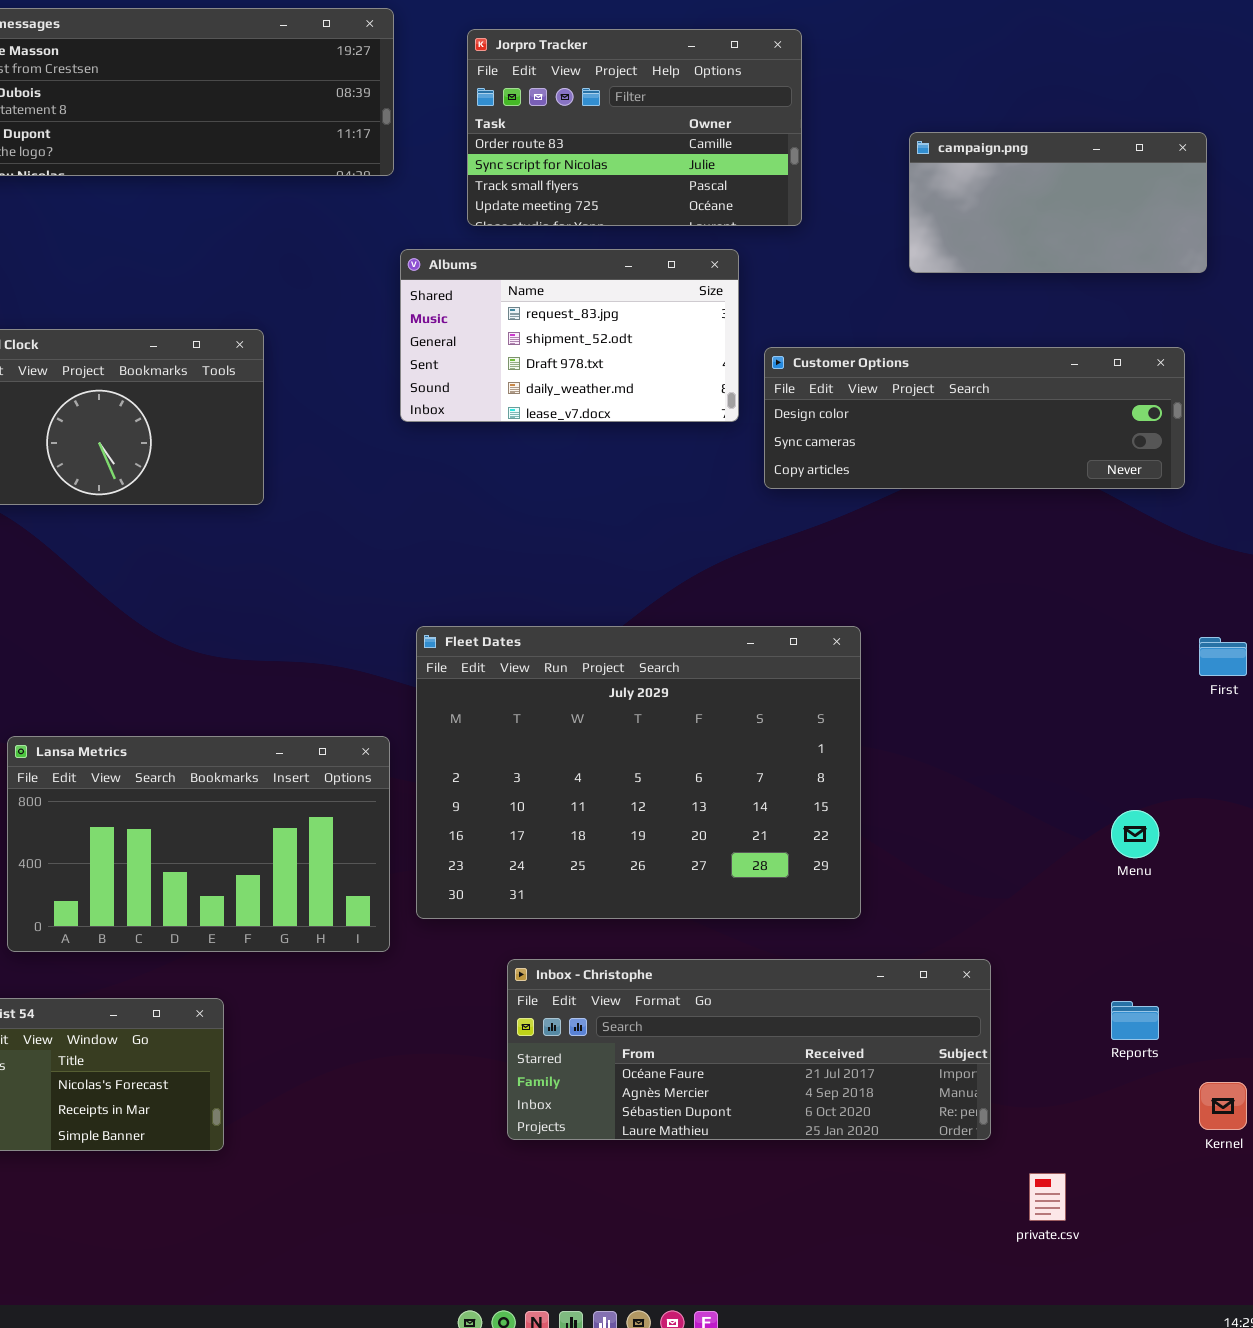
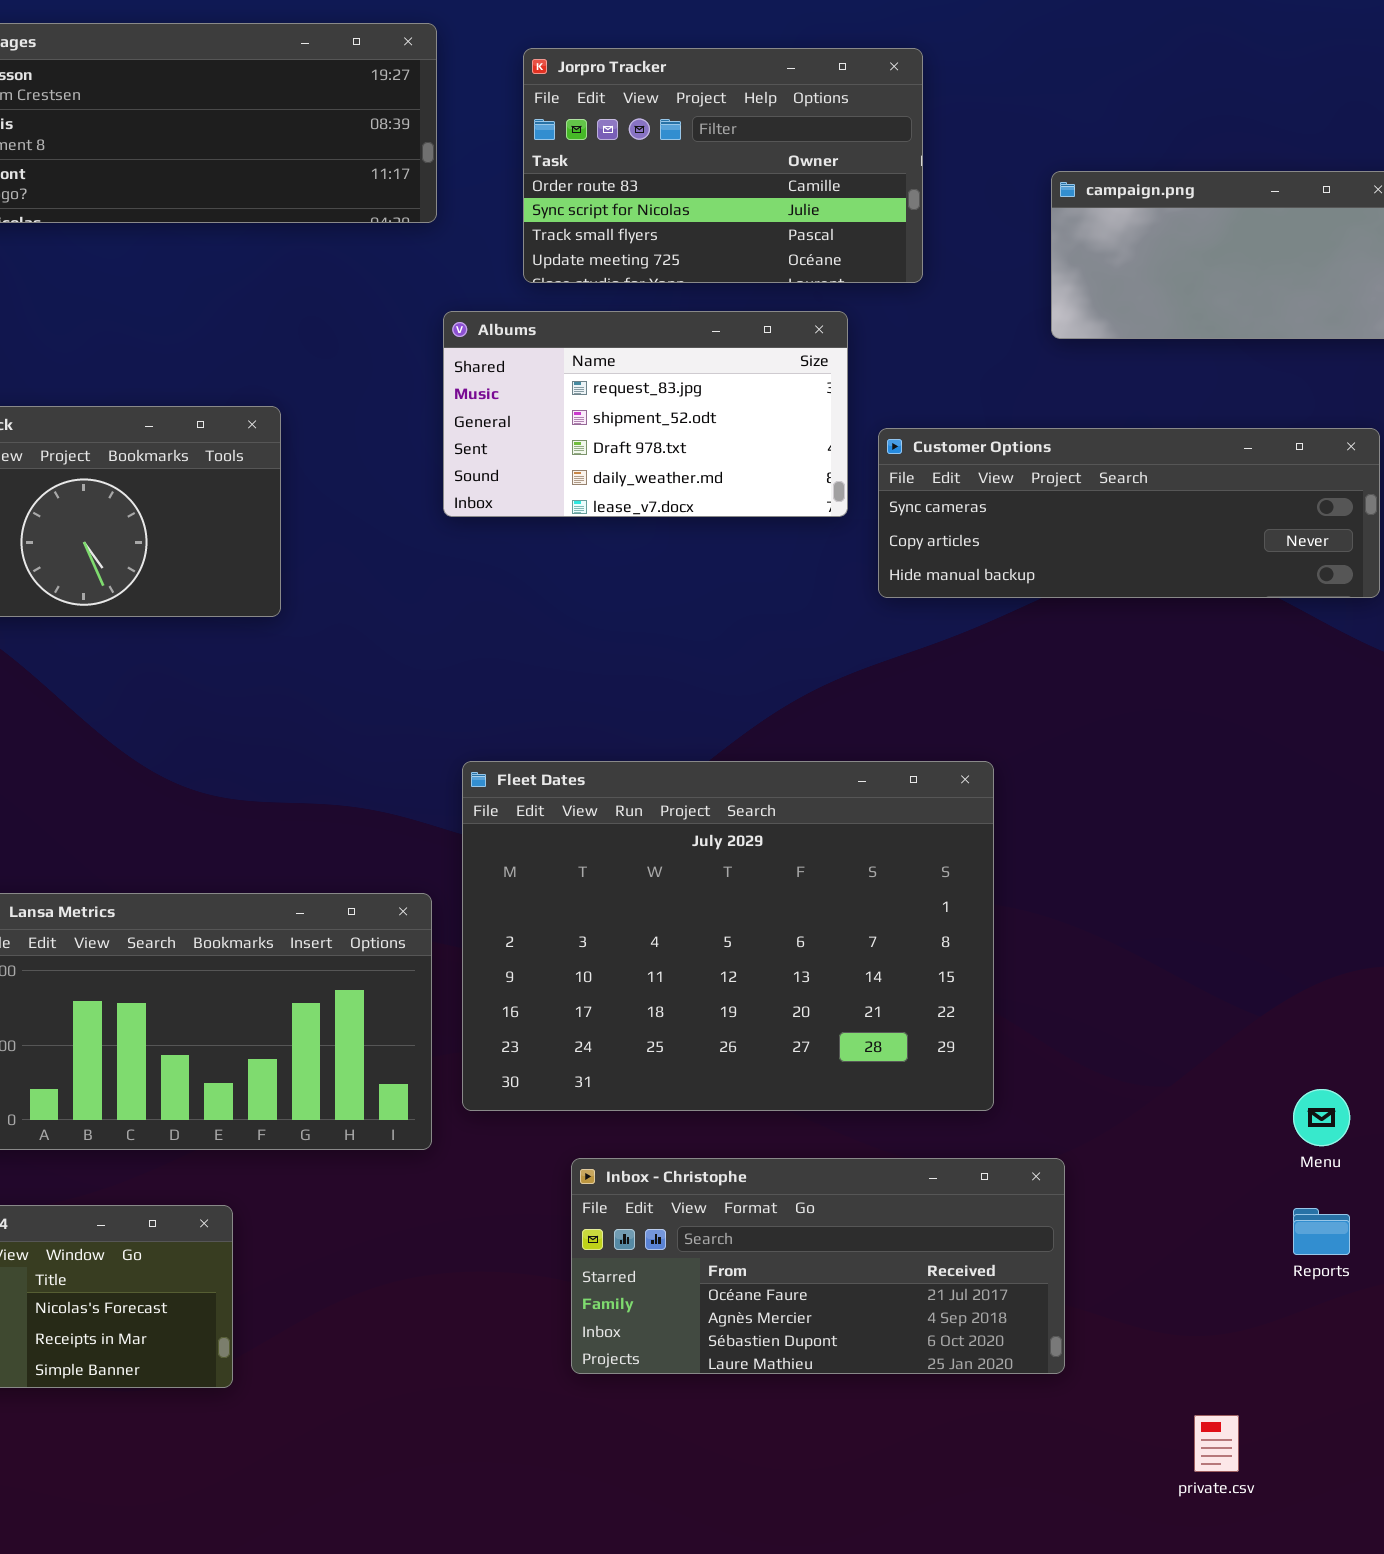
Customer Options: [764,347,1185,489] -> [878,428,1380,598], scrolled down 1 row
Menu: [1111,810,1159,858] -> [1293,1089,1350,1146], moved
Inbox - Christophe: [507,959,991,1140] -> [571,1158,1065,1374], resized

